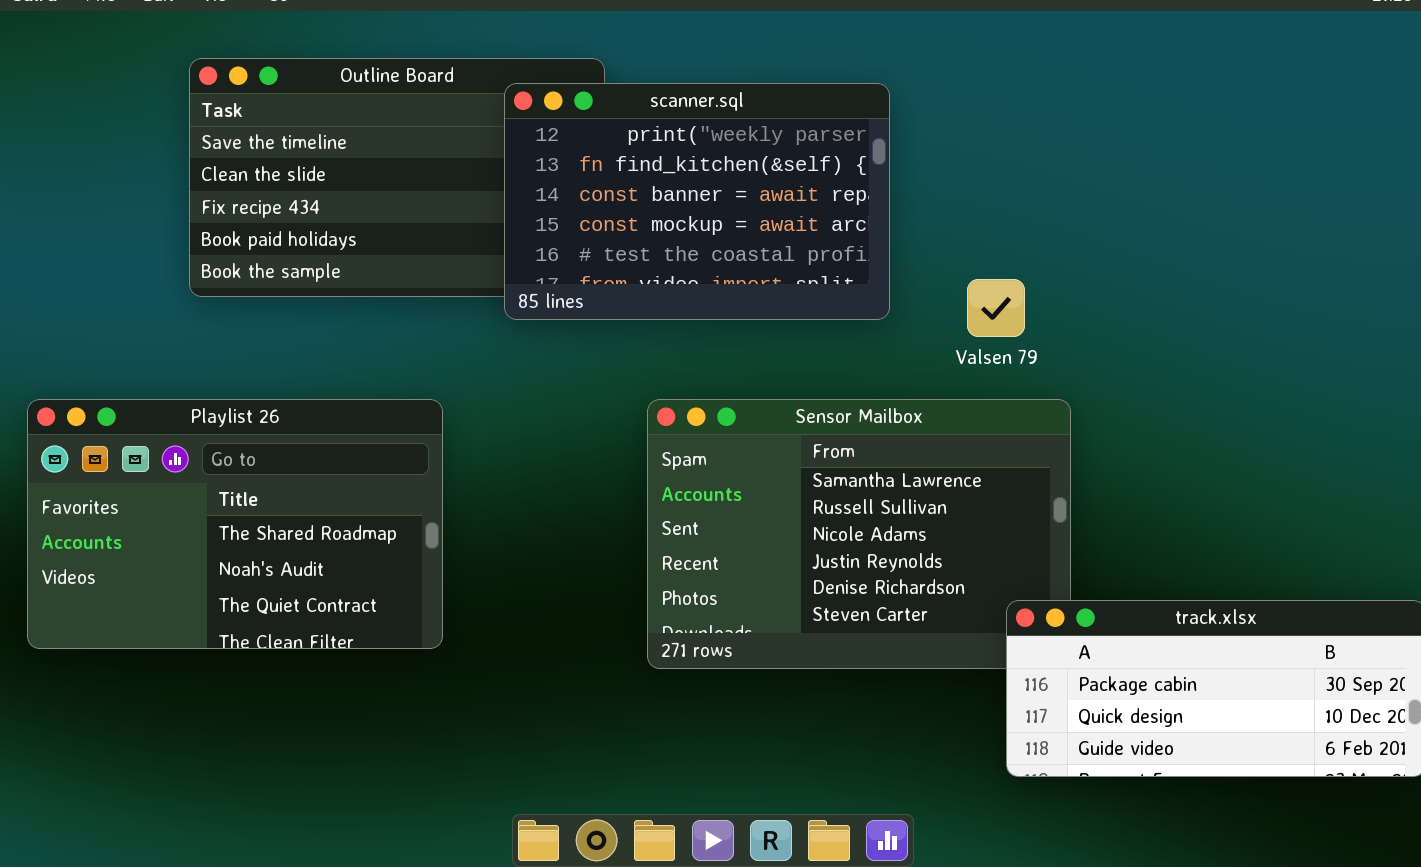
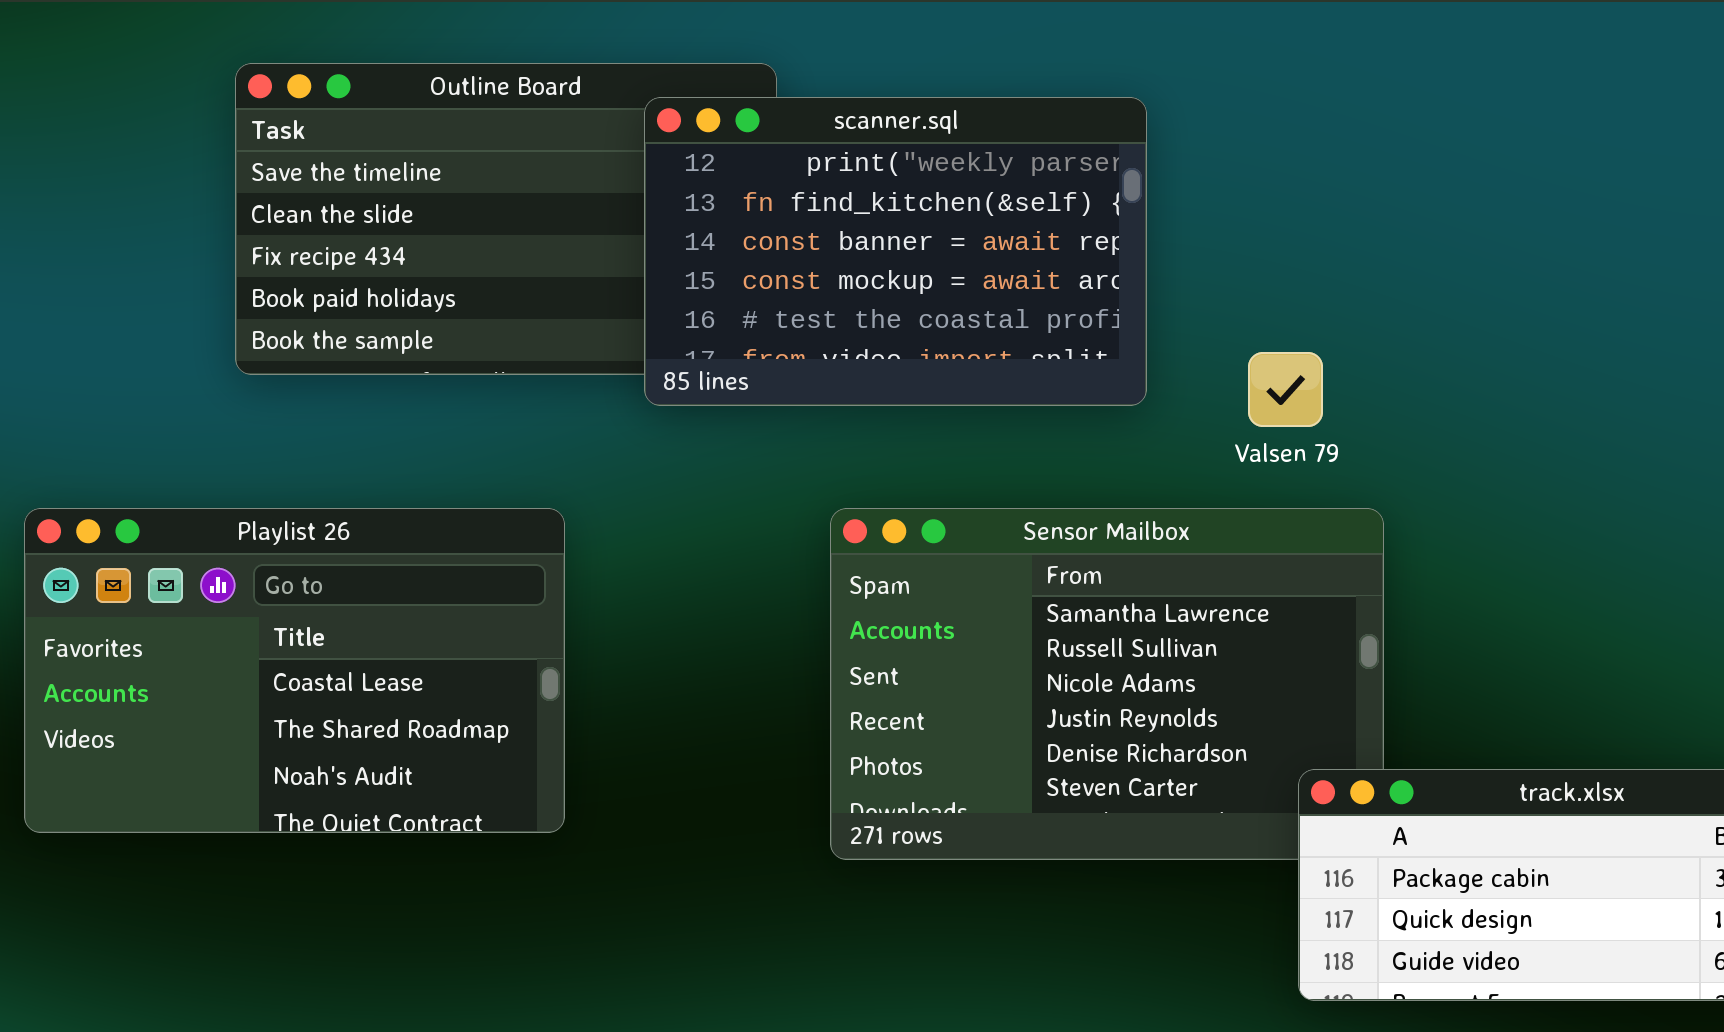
Playlist 26: [27,399,443,649] -> [24,508,565,833], scrolled up 1 row

